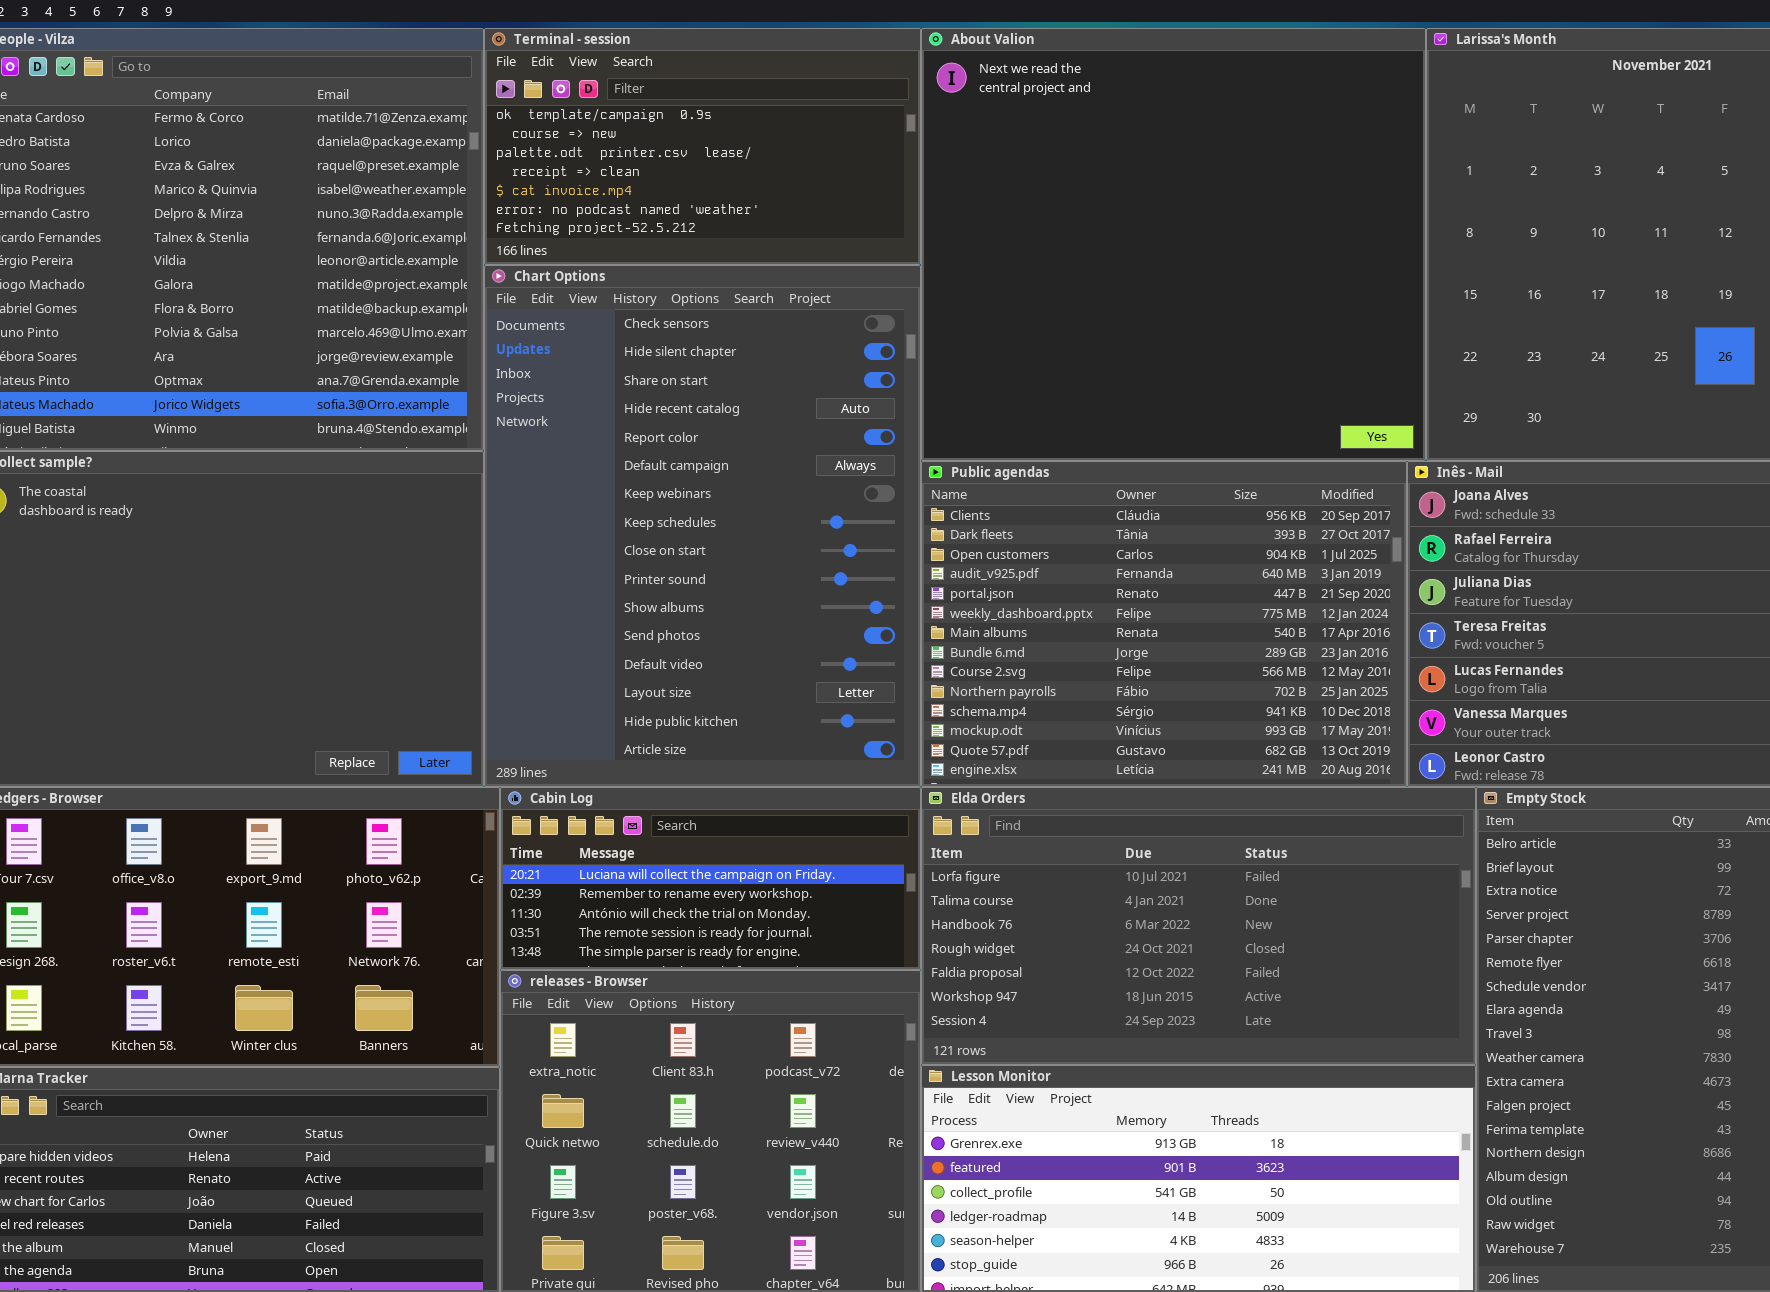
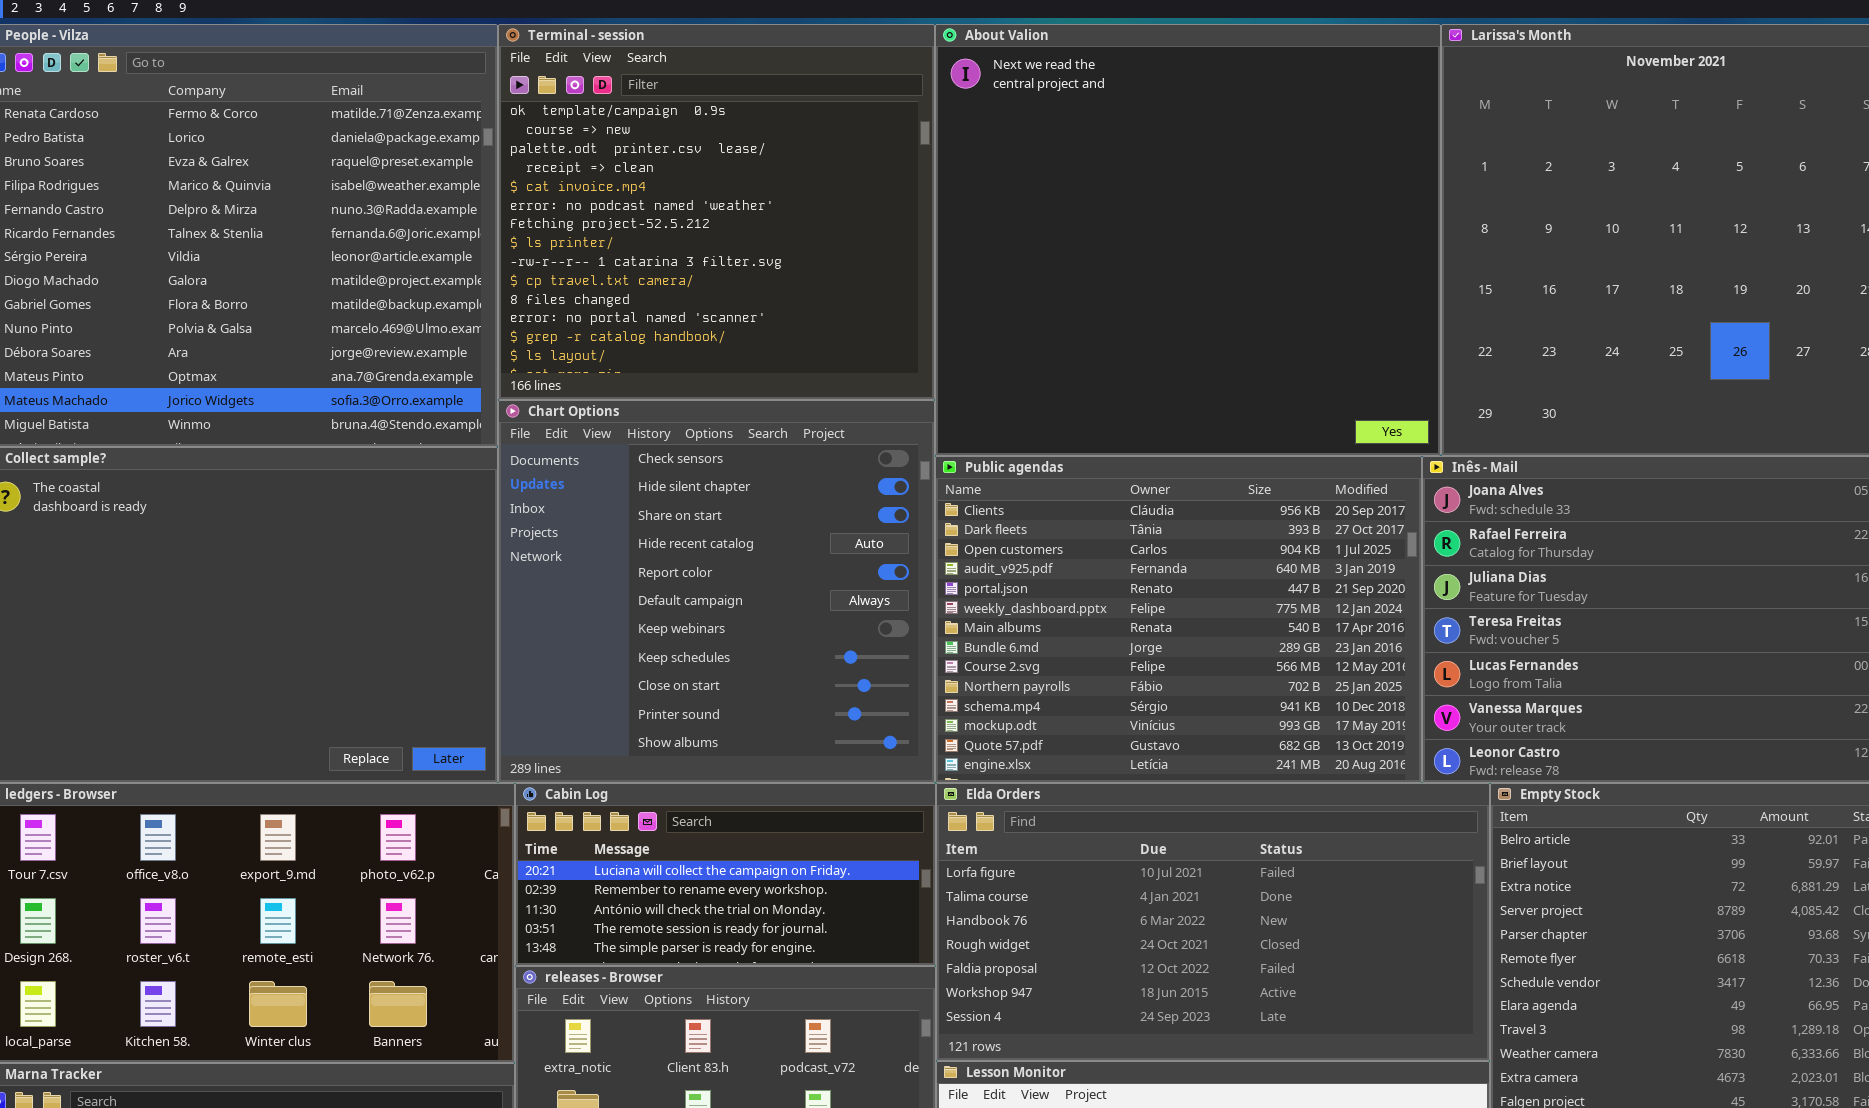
Terminal - session: [484,28,921,265] -> [498,24,935,400], resized
Chart Options: [484,265,921,787] -> [498,400,935,783], resized

